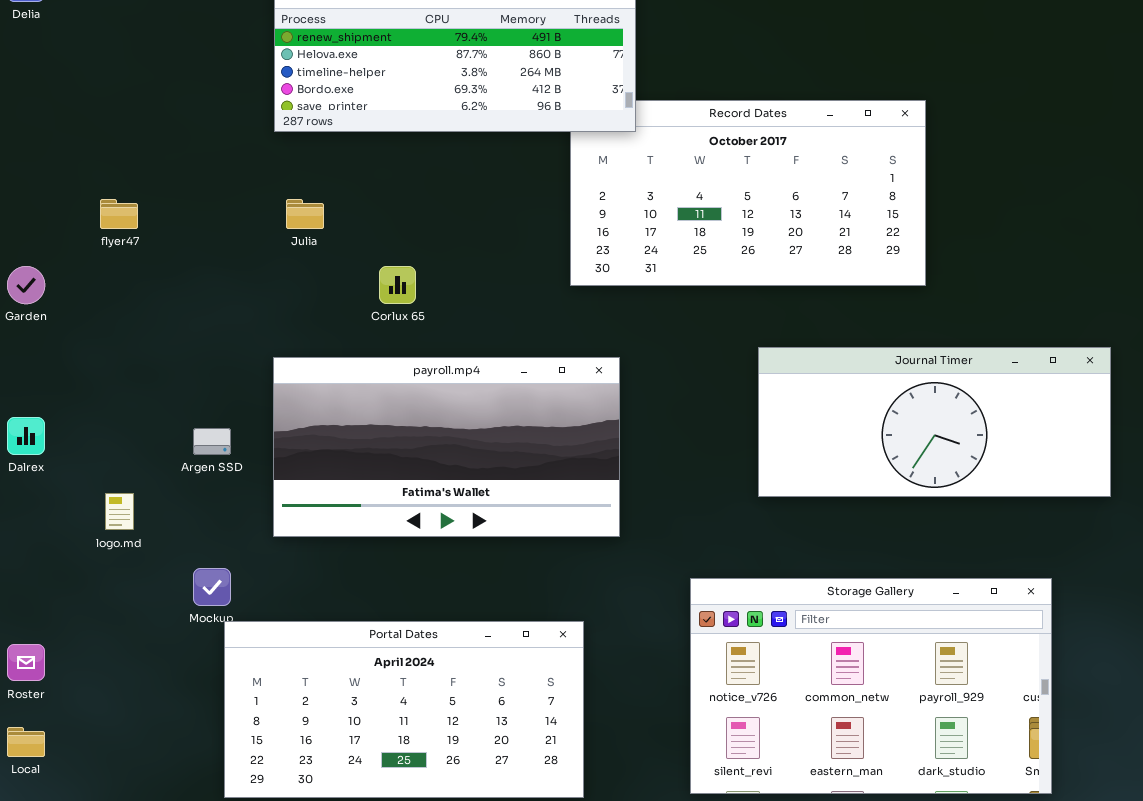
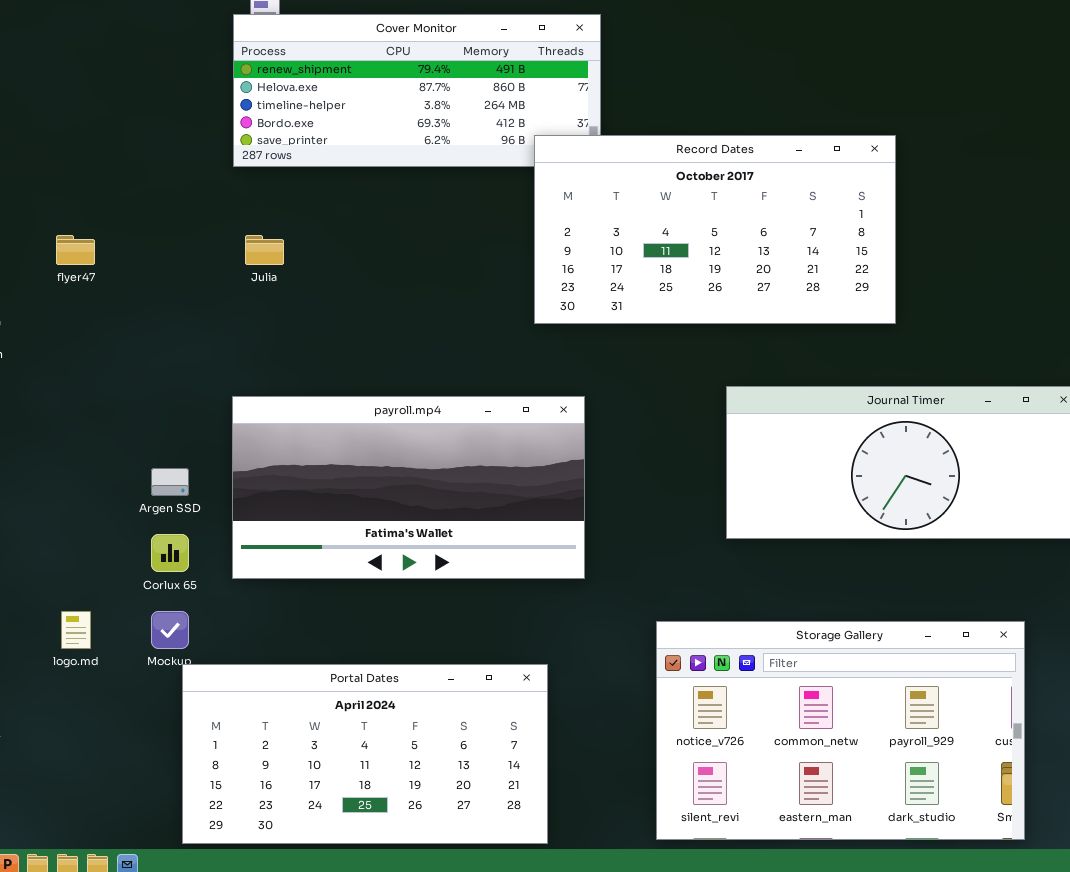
Record Dates: [570,100,926,286] -> [534,135,896,324], raised
Corlux 65: [379,266,416,304] -> [151,534,189,572], moved
logo.md: [105,493,134,530] -> [61,611,91,649], moved

